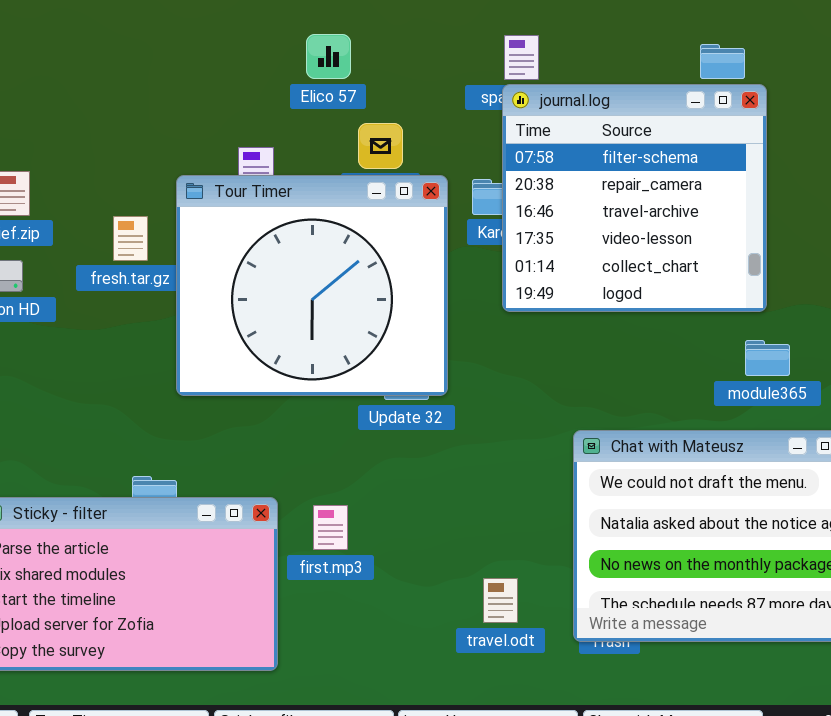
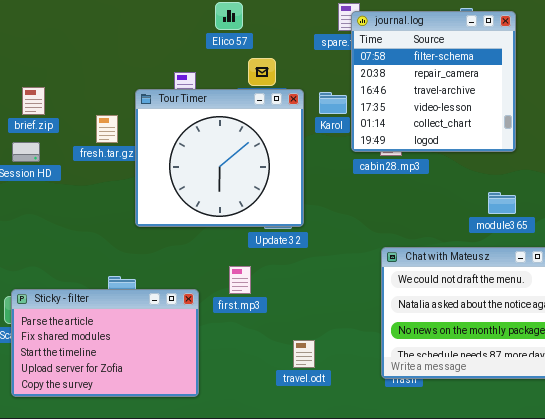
journal.log: [502,84,767,312] -> [351,11,516,152], moved
first.mp3: [313,505,348,550] -> [229,266,251,294], moved
travel.odt: [483,578,518,623] -> [293,340,315,368], moved

